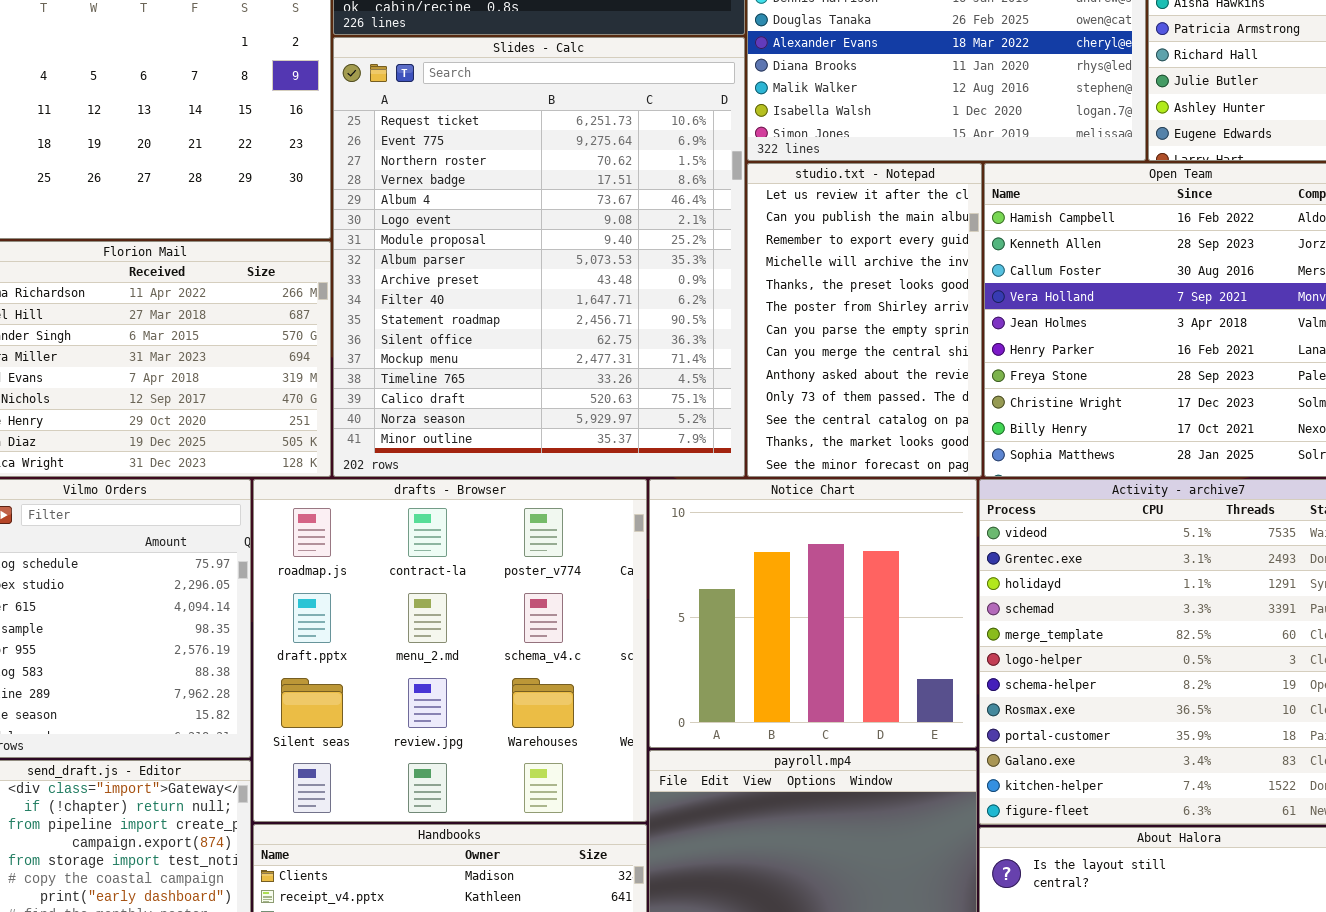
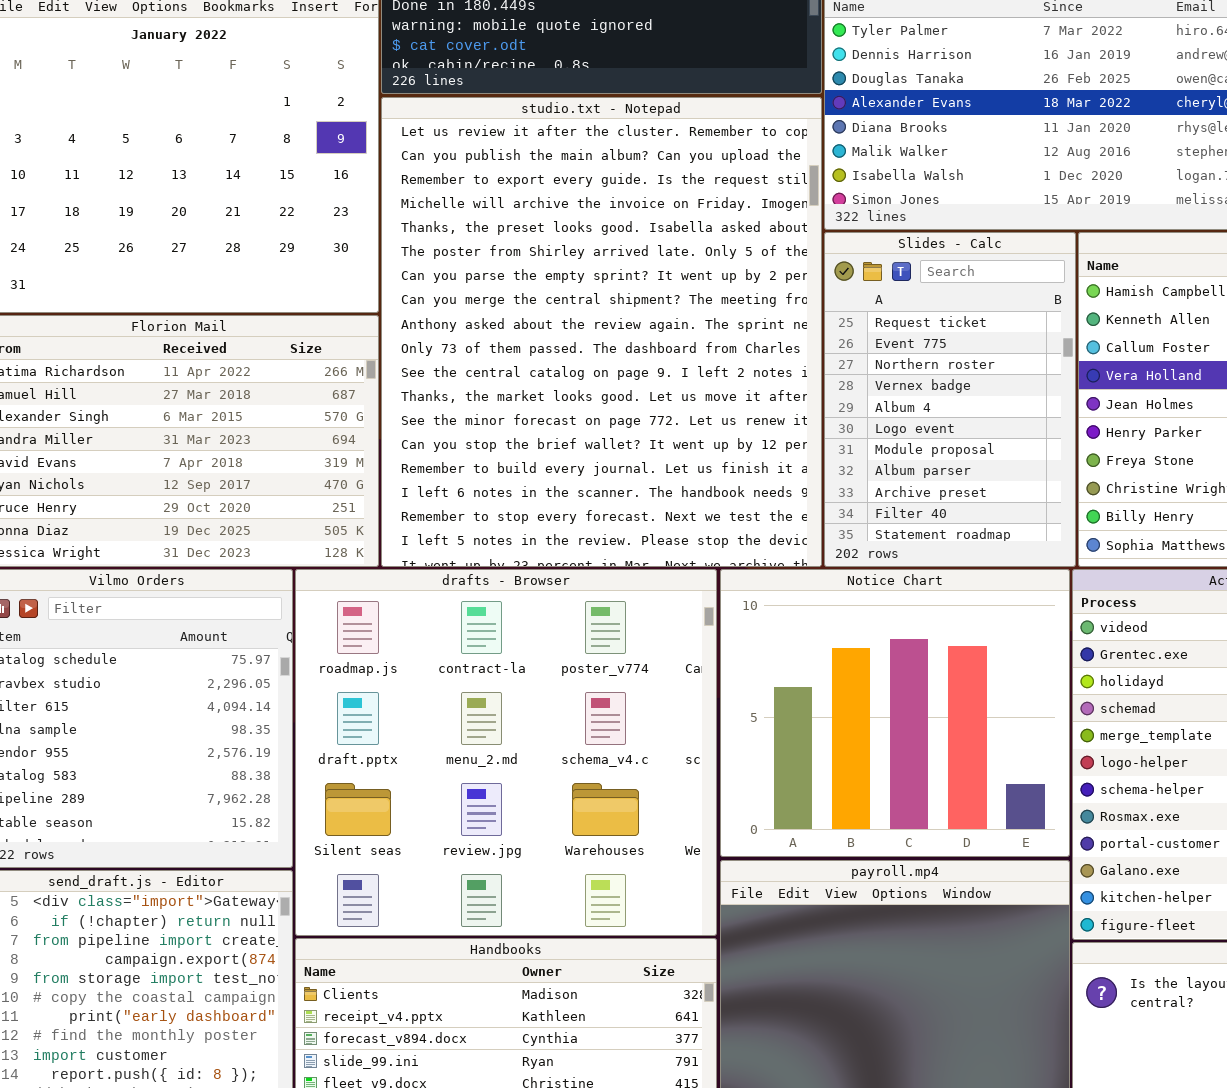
Slides - Calc: [333,37,745,477] -> [824,232,1076,567], moved, resized
studio.txt - Notepad: [747,163,982,477] -> [381,97,822,567], moved, resized

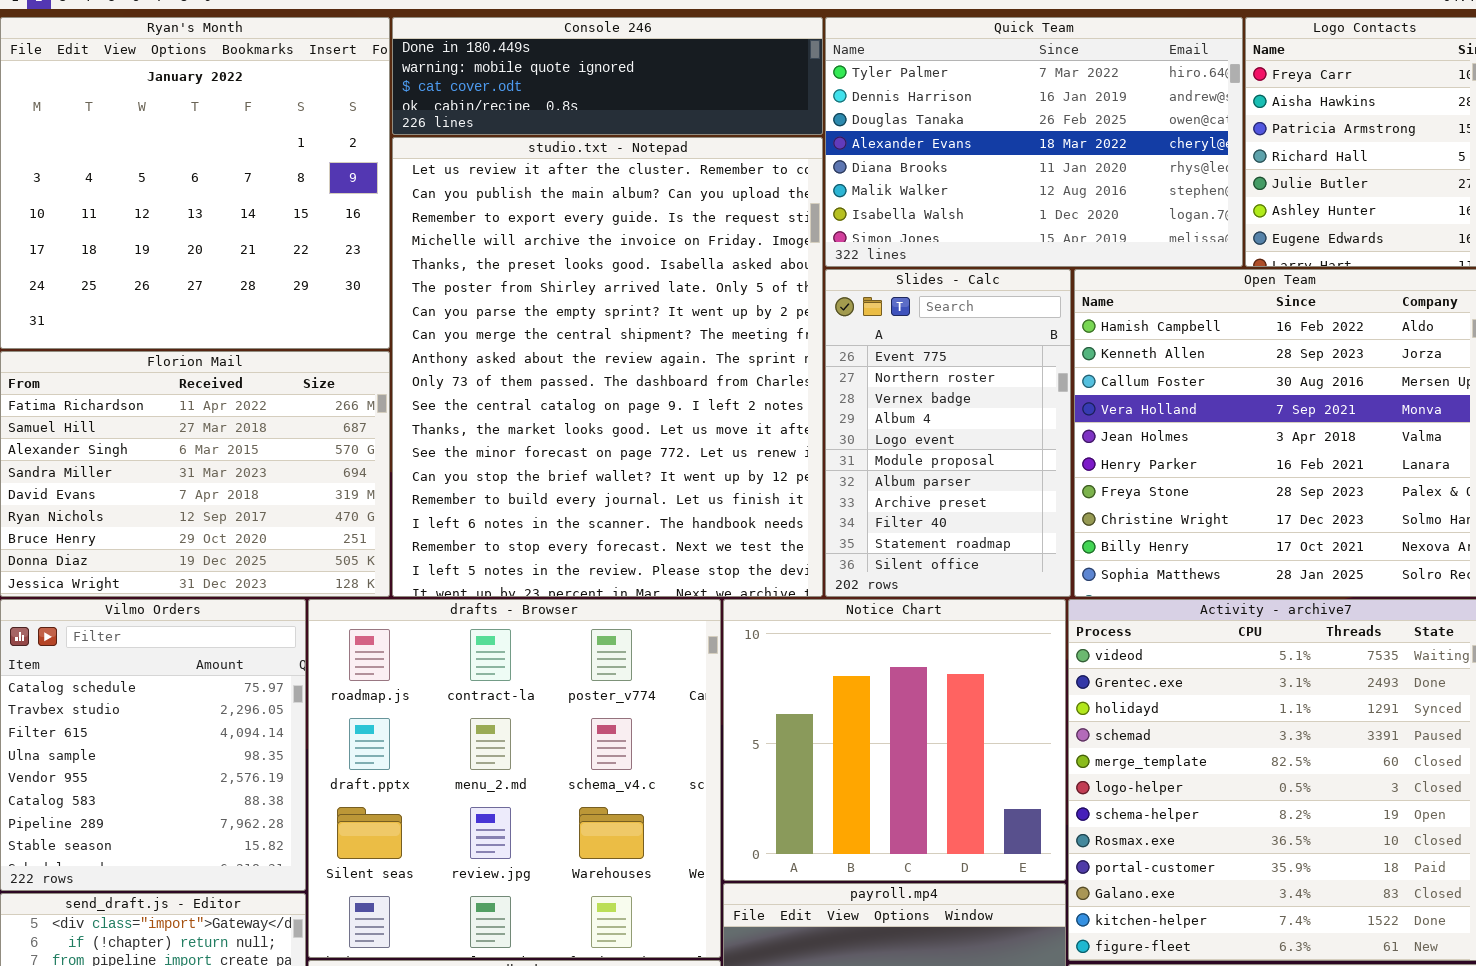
Slides - Calc: [824,232,1076,567] -> [825,269,1071,597], scrolled down 1 row

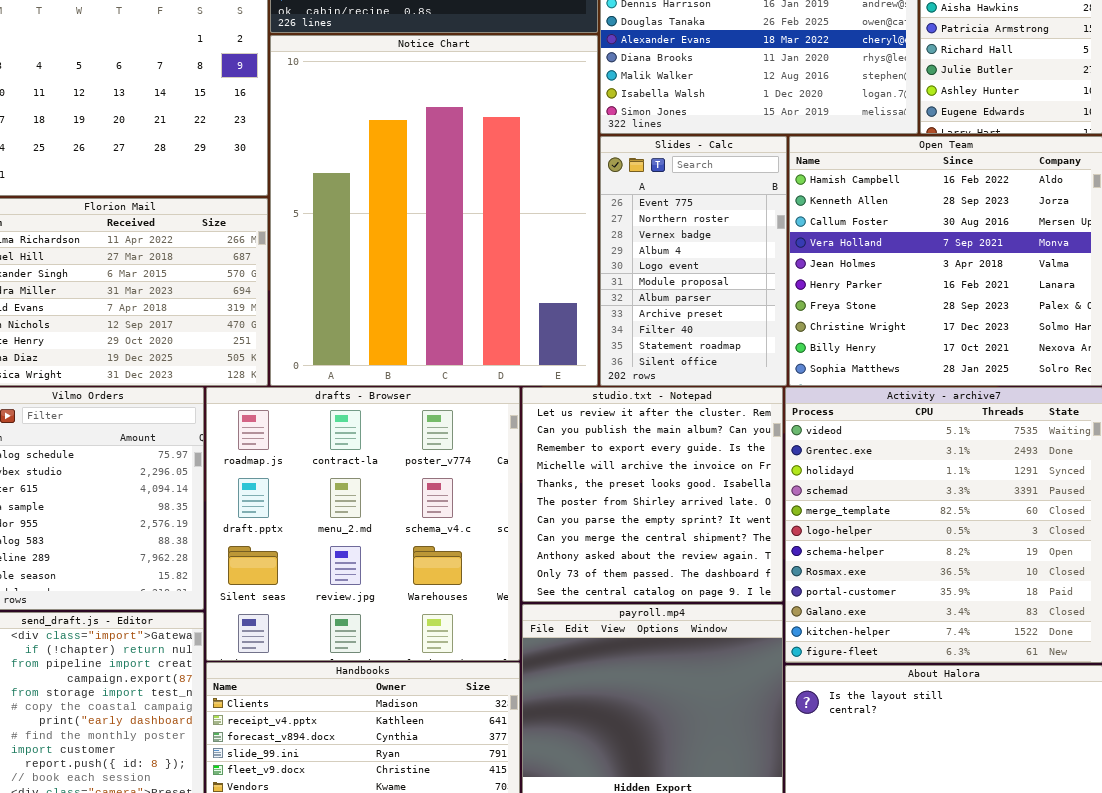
studio.txt - Notepad: [392,137,823,597] -> [522,387,783,602], moved, resized
Notice Chart: [723,599,1066,881] -> [270,35,598,386], moved, resized

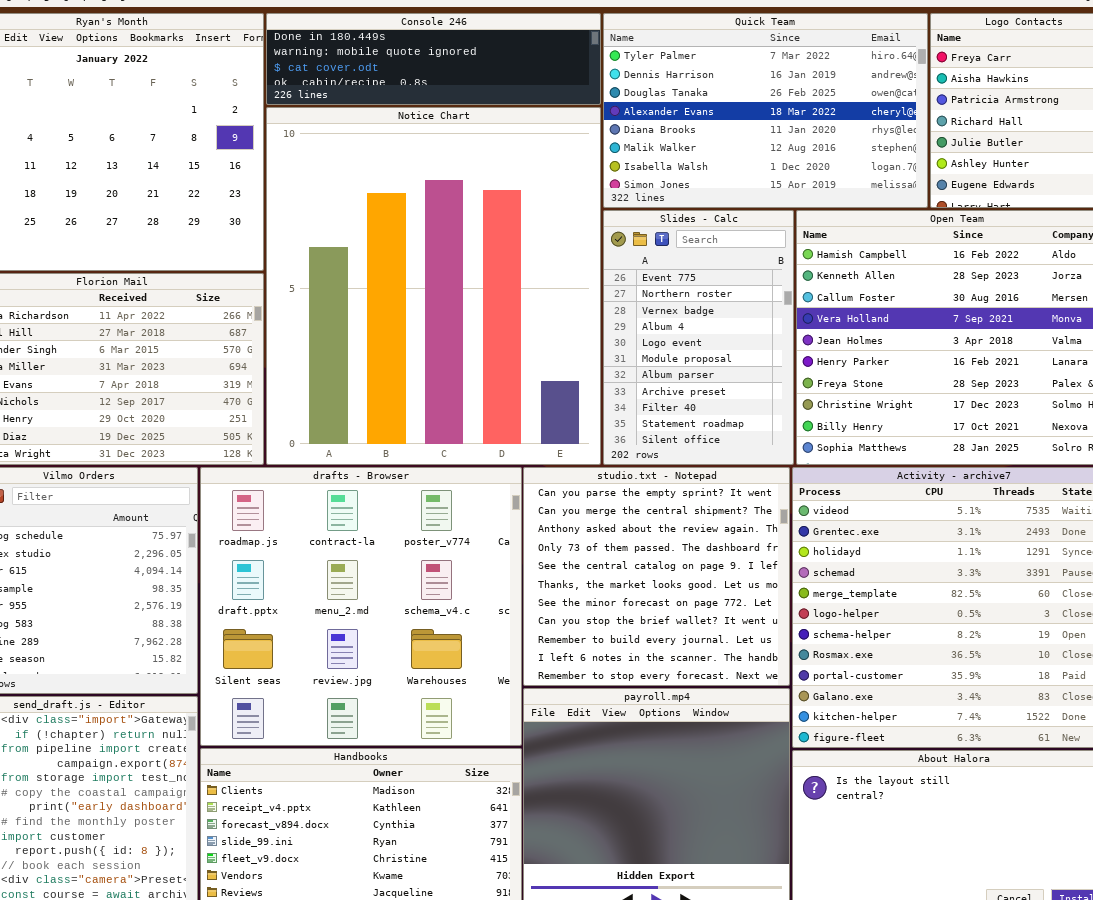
studio.txt - Notepad: [522,387,783,602] -> [523,467,790,686], scrolled down 6 rows

